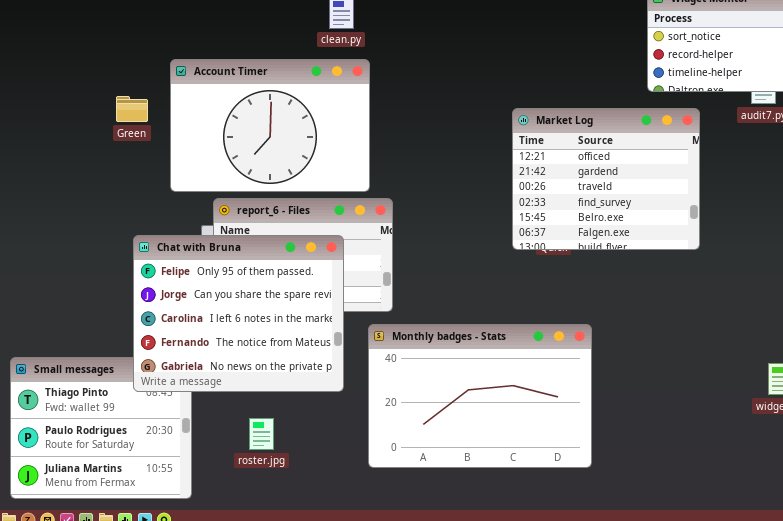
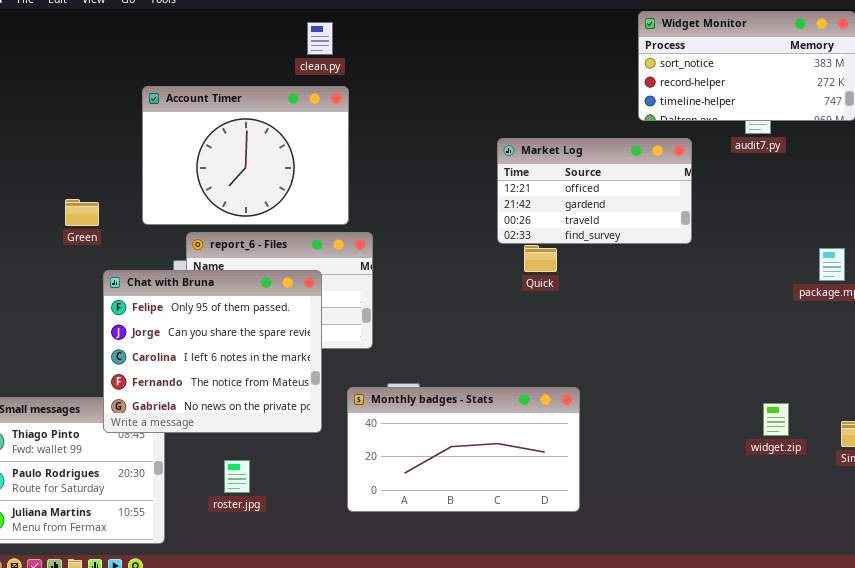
Green: [116,96,148,122] -> [65,199,99,226], moved
Market Log: [512,108,700,250] -> [497,138,692,244], resized
Monthly badges - Stats: [368,324,592,468] -> [347,387,580,512], resized

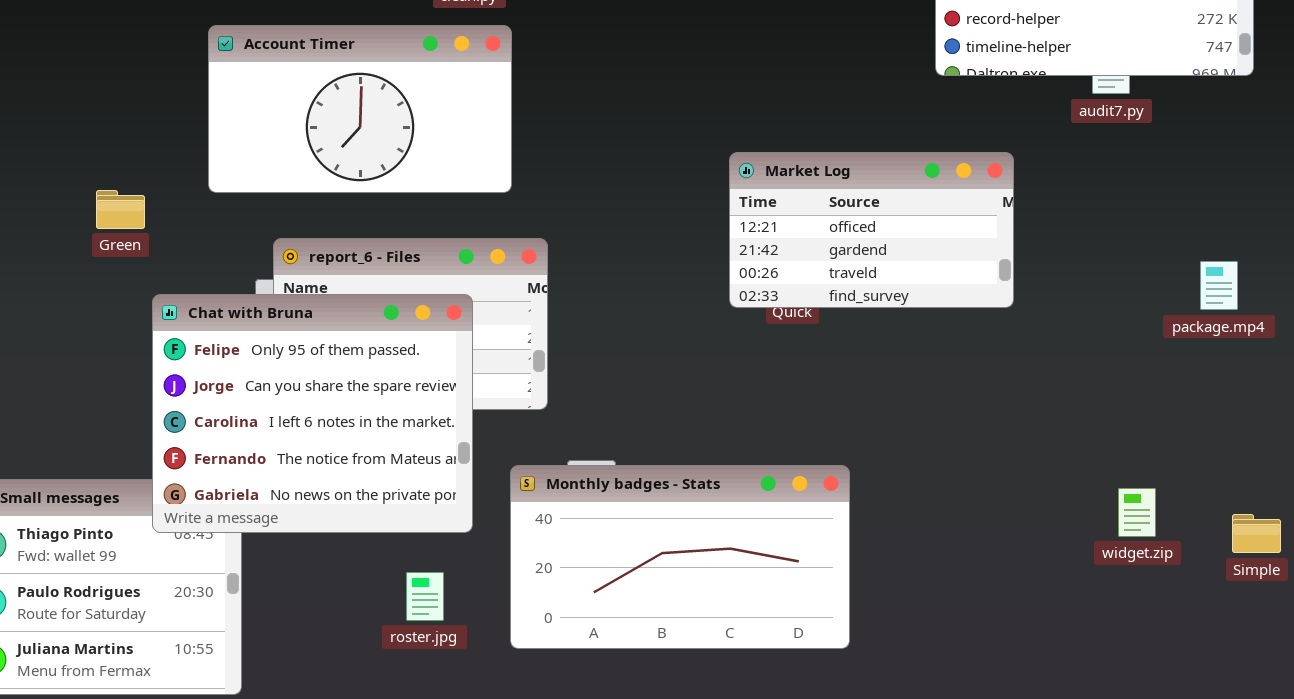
Account Timer: [142,86,349,225] -> [208,25,512,193], resized
Market Log: [497,138,692,244] -> [729,152,1014,308], moved
roster.jpg: [224,460,250,493] -> [406,572,444,621], moved

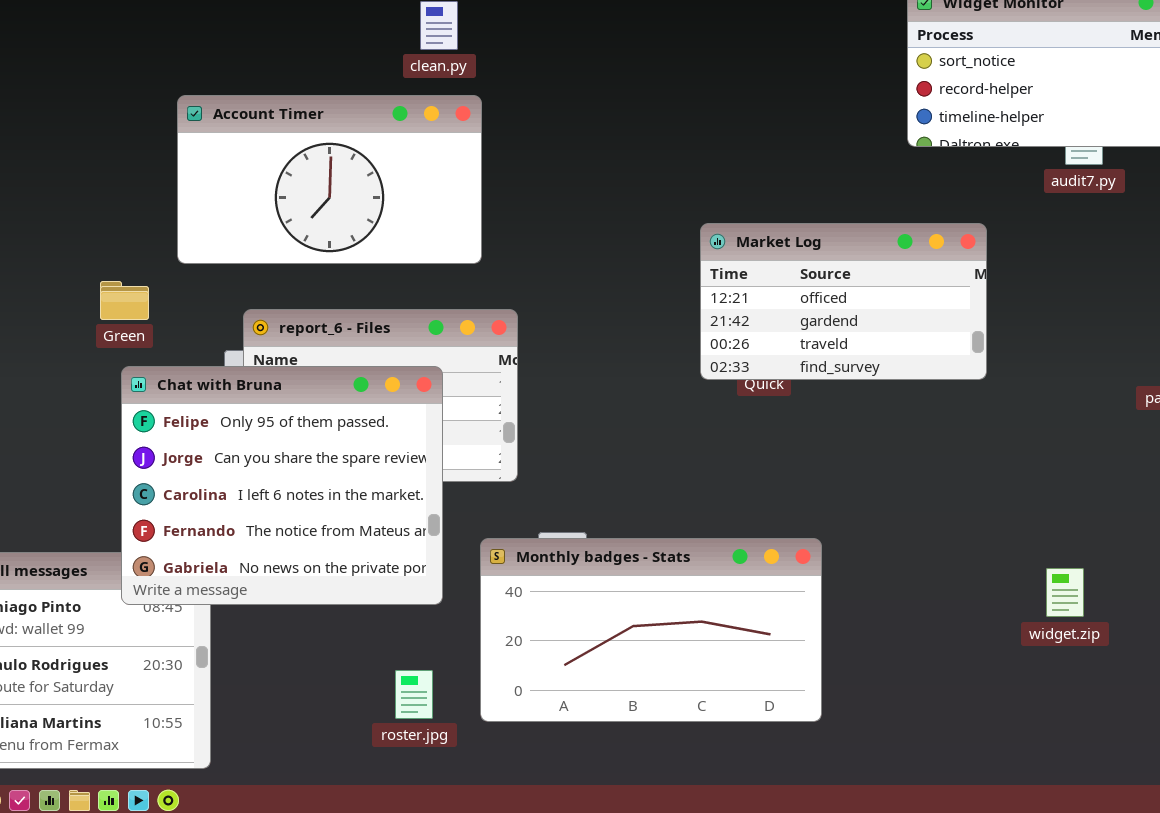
Green: [96,190,145,229] -> [100,281,149,320], moved
widget.zip: [1118,488,1156,537] -> [1046,568,1084,617], moved
roster.jpg: [406,572,444,621] -> [395,670,433,719], moved

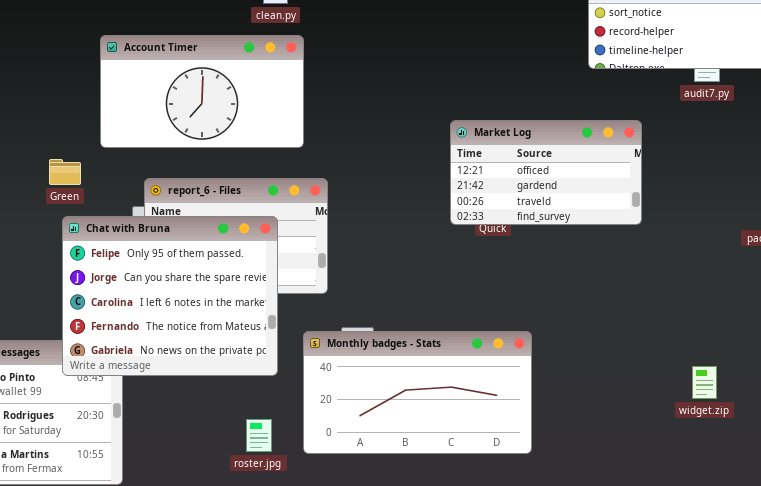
widget.zip: [1046,568,1084,617] -> [692,366,717,399], moved

